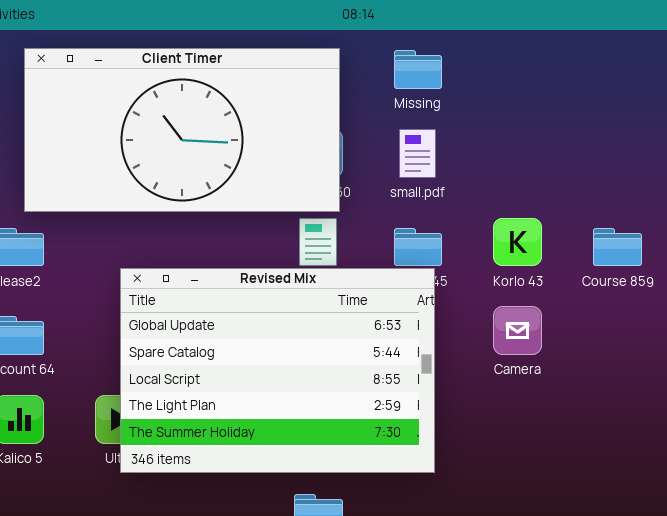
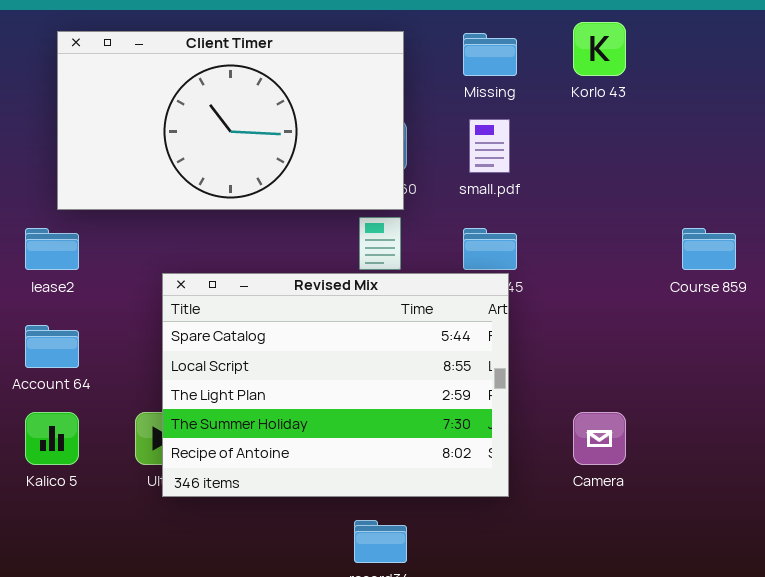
Korlo 43: [493,218,542,266] -> [573,22,626,76], moved
Revised Mix: [120,268,435,473] -> [162,273,509,497], scrolled down 1 row
Camera: [493,306,542,355] -> [573,412,626,465], moved

